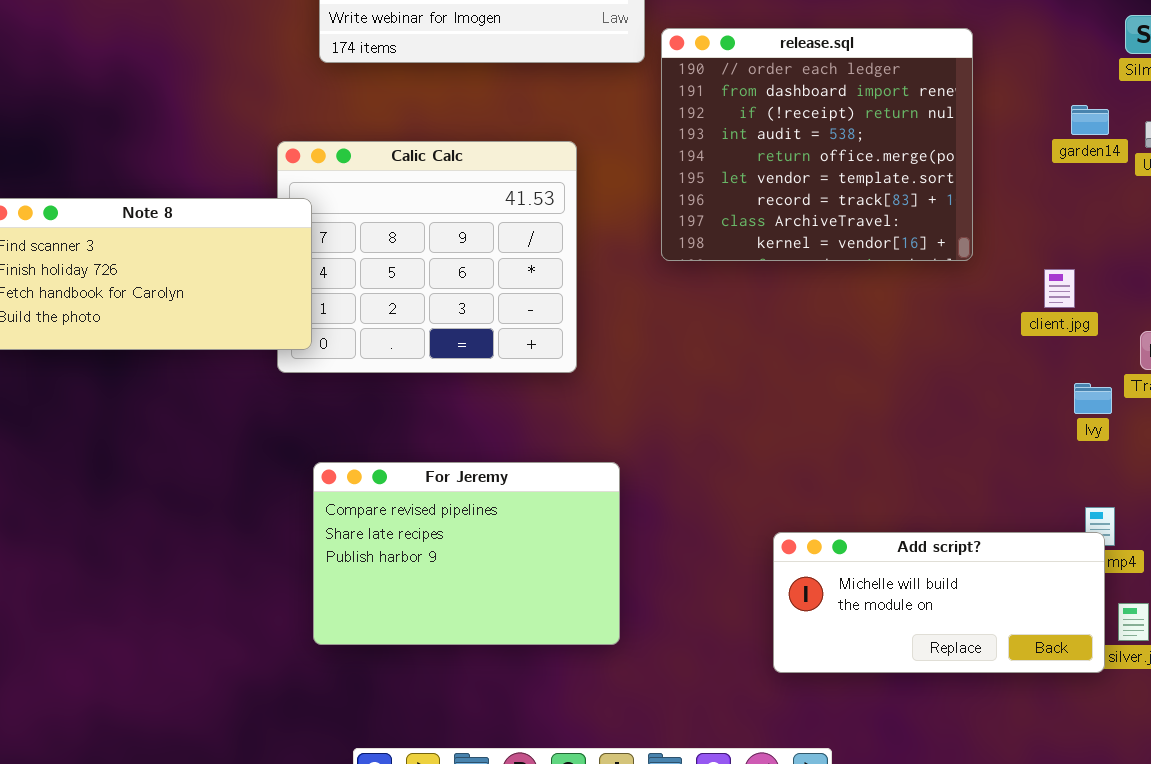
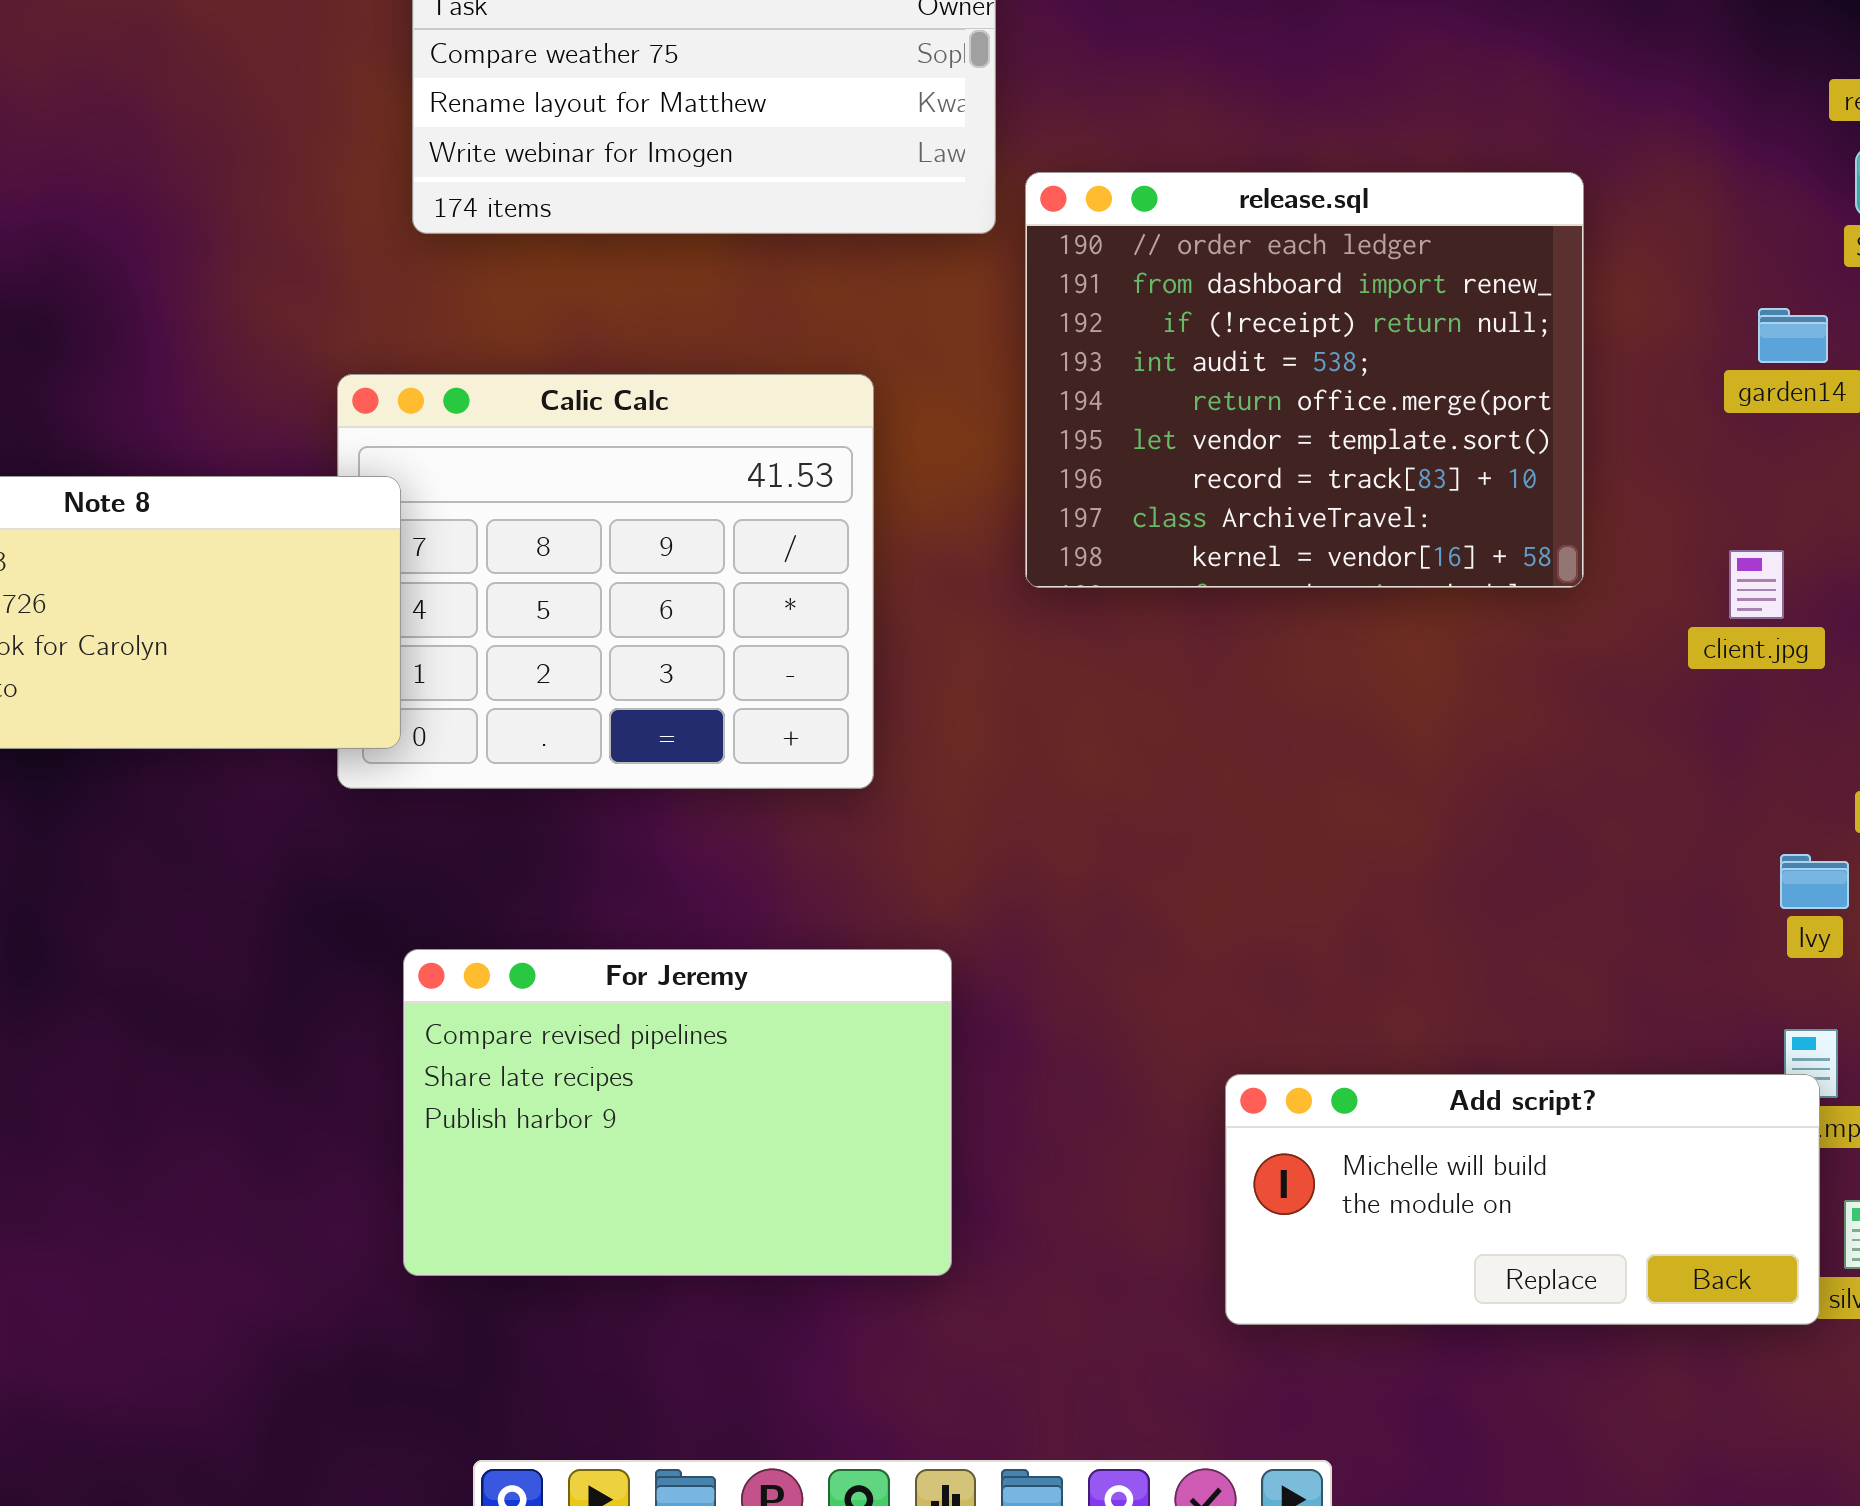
client.jpg: [1044,269,1075,308] -> [1729,550,1784,619], moved
Ivy: [1074,383,1112,414] -> [1780,854,1849,909], moved

